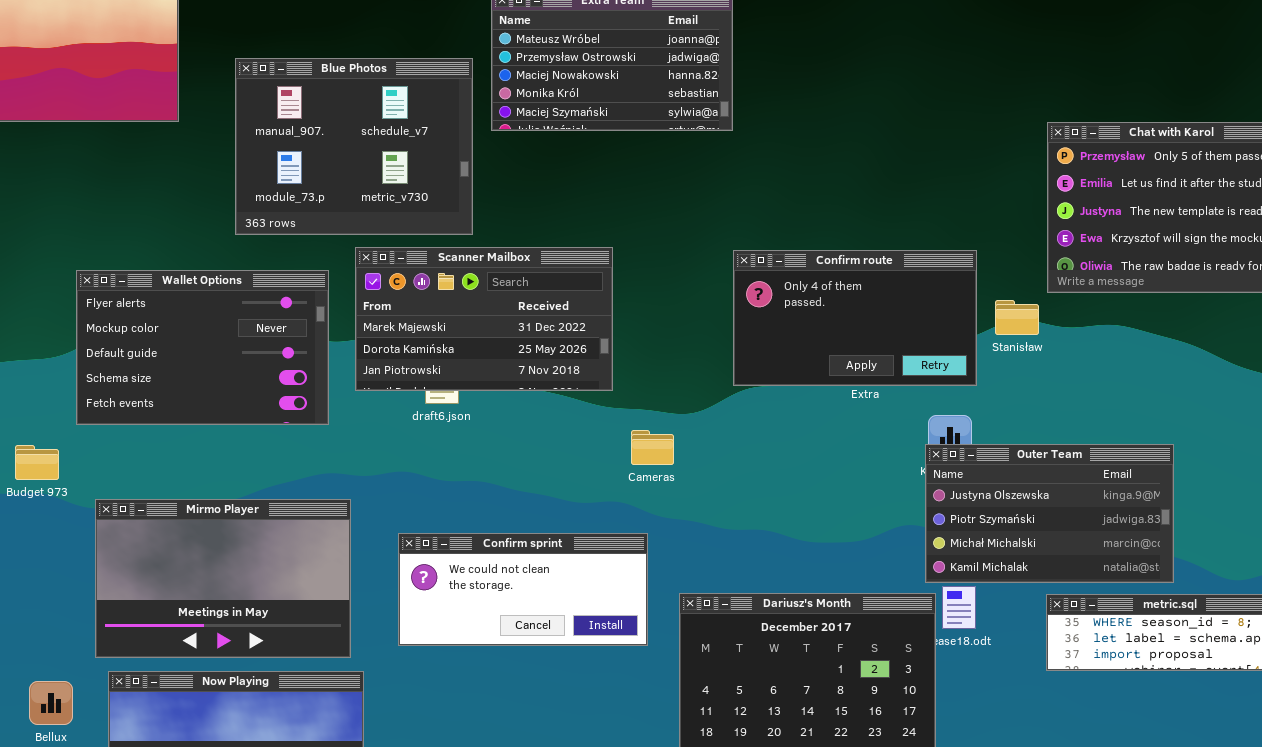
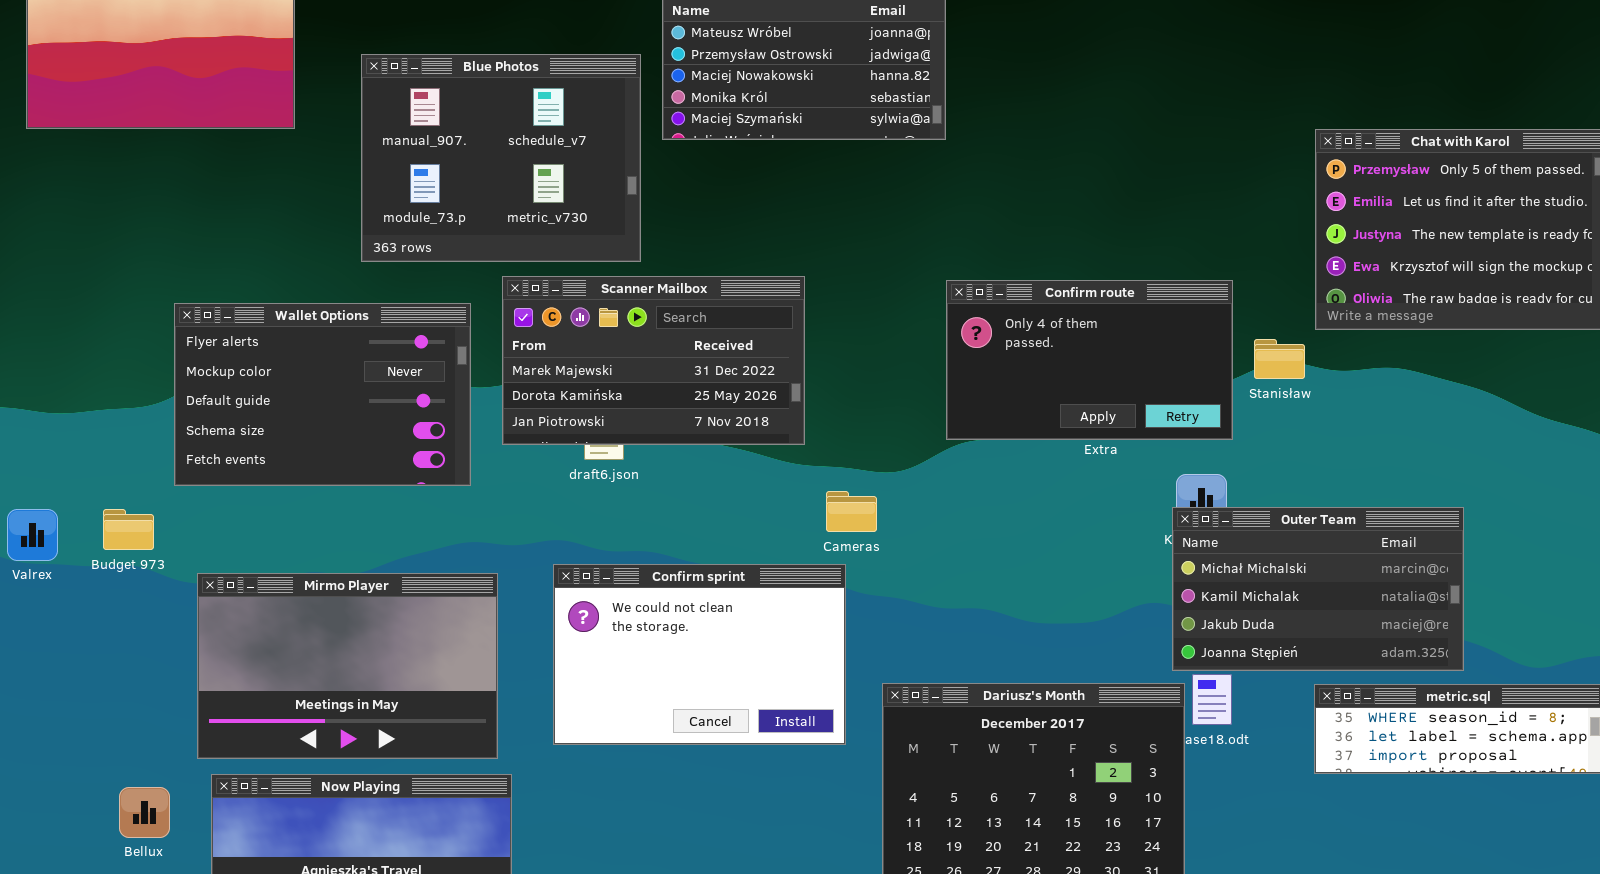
Outer Team: [925,444,1174,583] -> [1172,507,1464,671], scrolled down 2 rows
Confirm sprint: [398,533,648,646] -> [553,564,846,745], resized

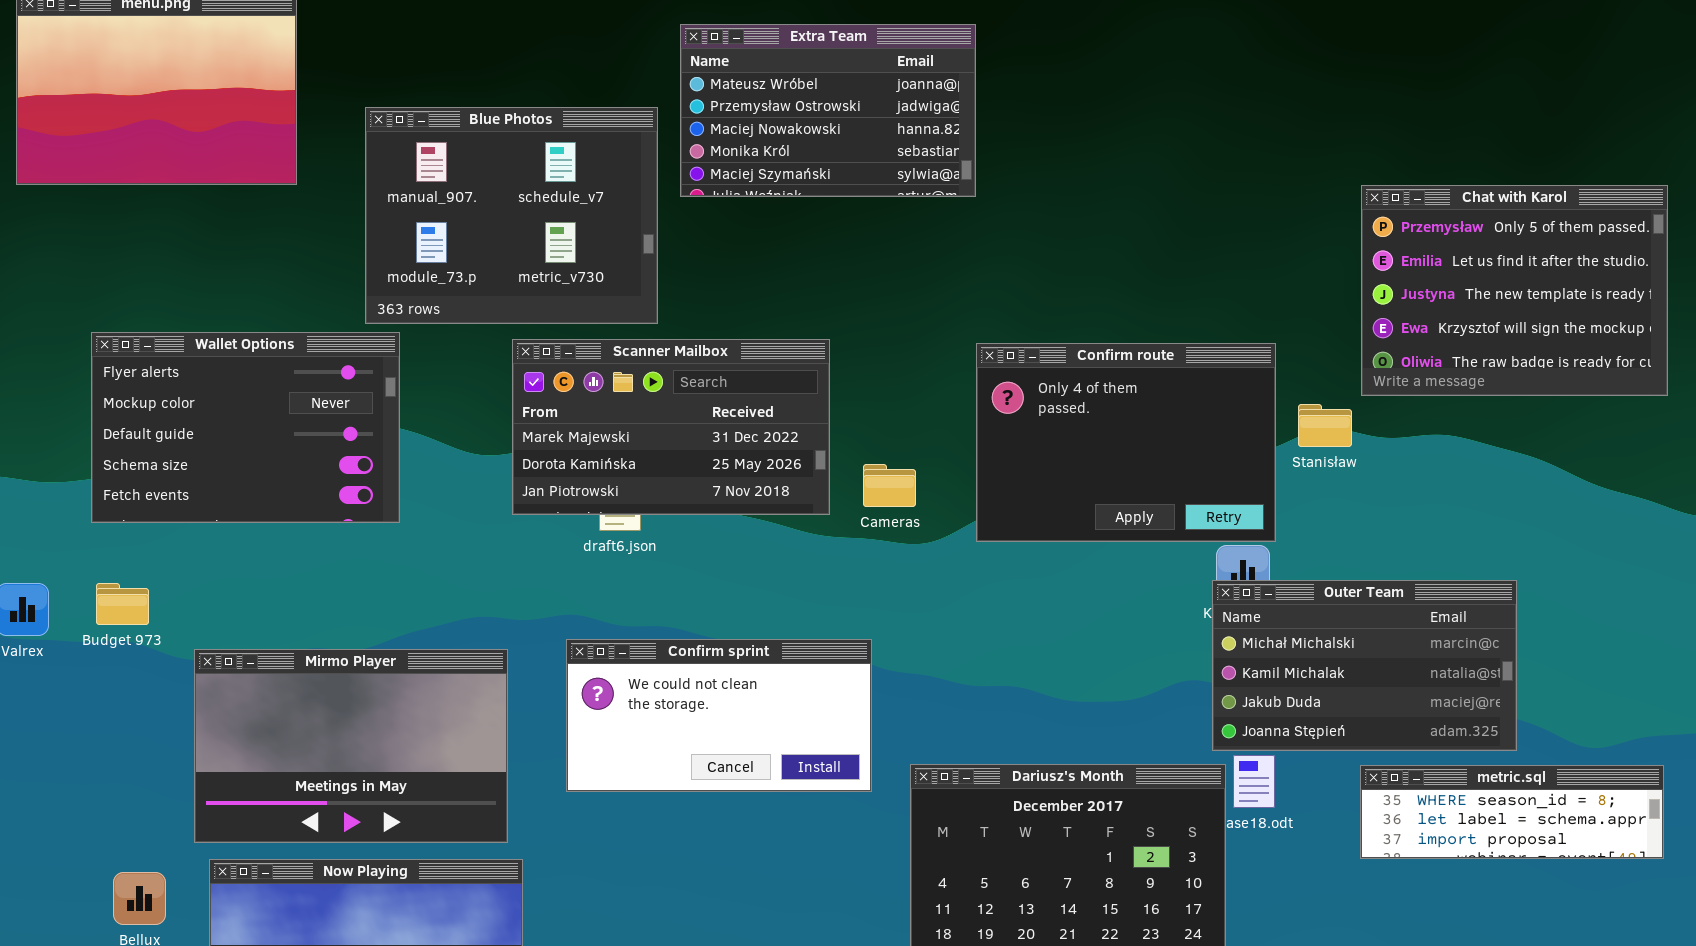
Confirm route: [946,280,1233,440] -> [976,343,1276,542], resized
Wallet Options: [174,303,471,486] -> [91,332,400,523], moved
Cameras: [826,491,877,532] -> [863,464,916,507], moved
Confirm sprint: [553,564,846,745] -> [566,639,872,792], resized

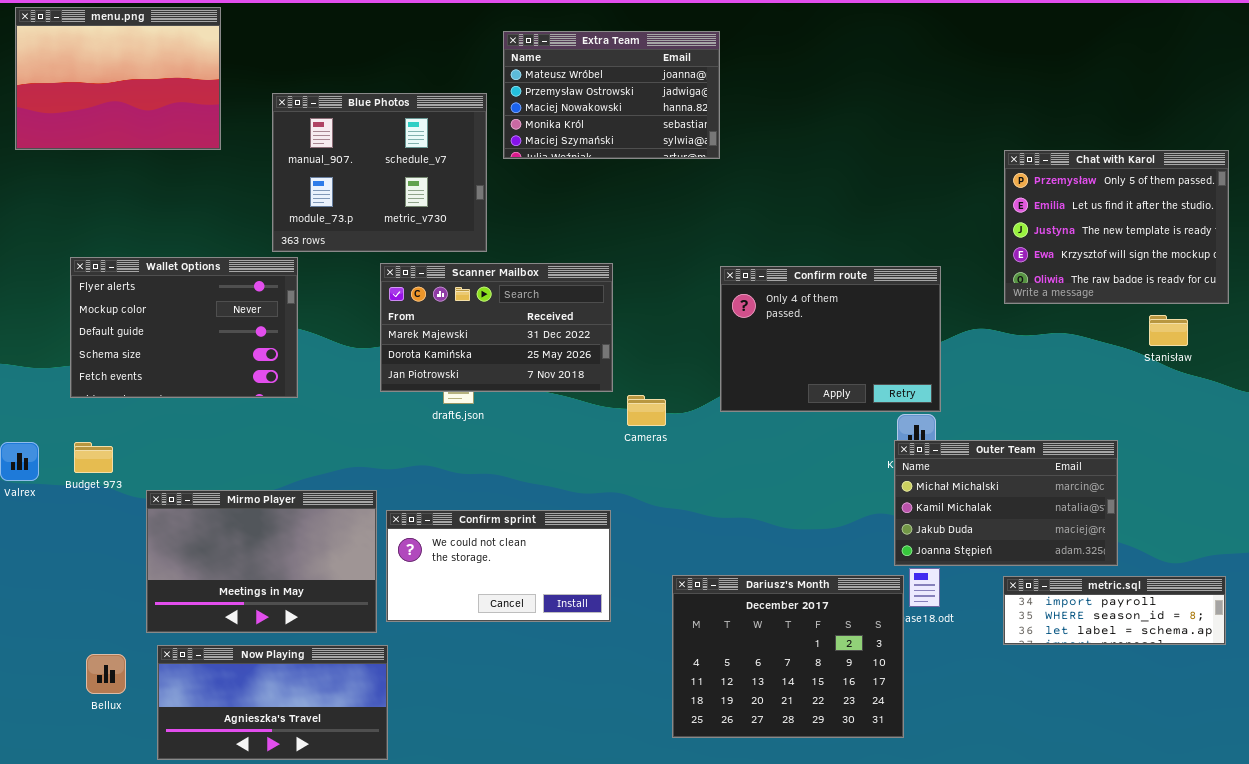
Stanisław: [1298,404,1352,447] -> [1149,315,1188,346], moved
Cameras: [863,464,916,507] -> [627,395,666,426], moved
Confirm sprint: [566,639,872,792] -> [386,510,611,622], moved
metric.sql: [1360,765,1664,859] -> [1003,576,1226,645], scrolled up 1 row

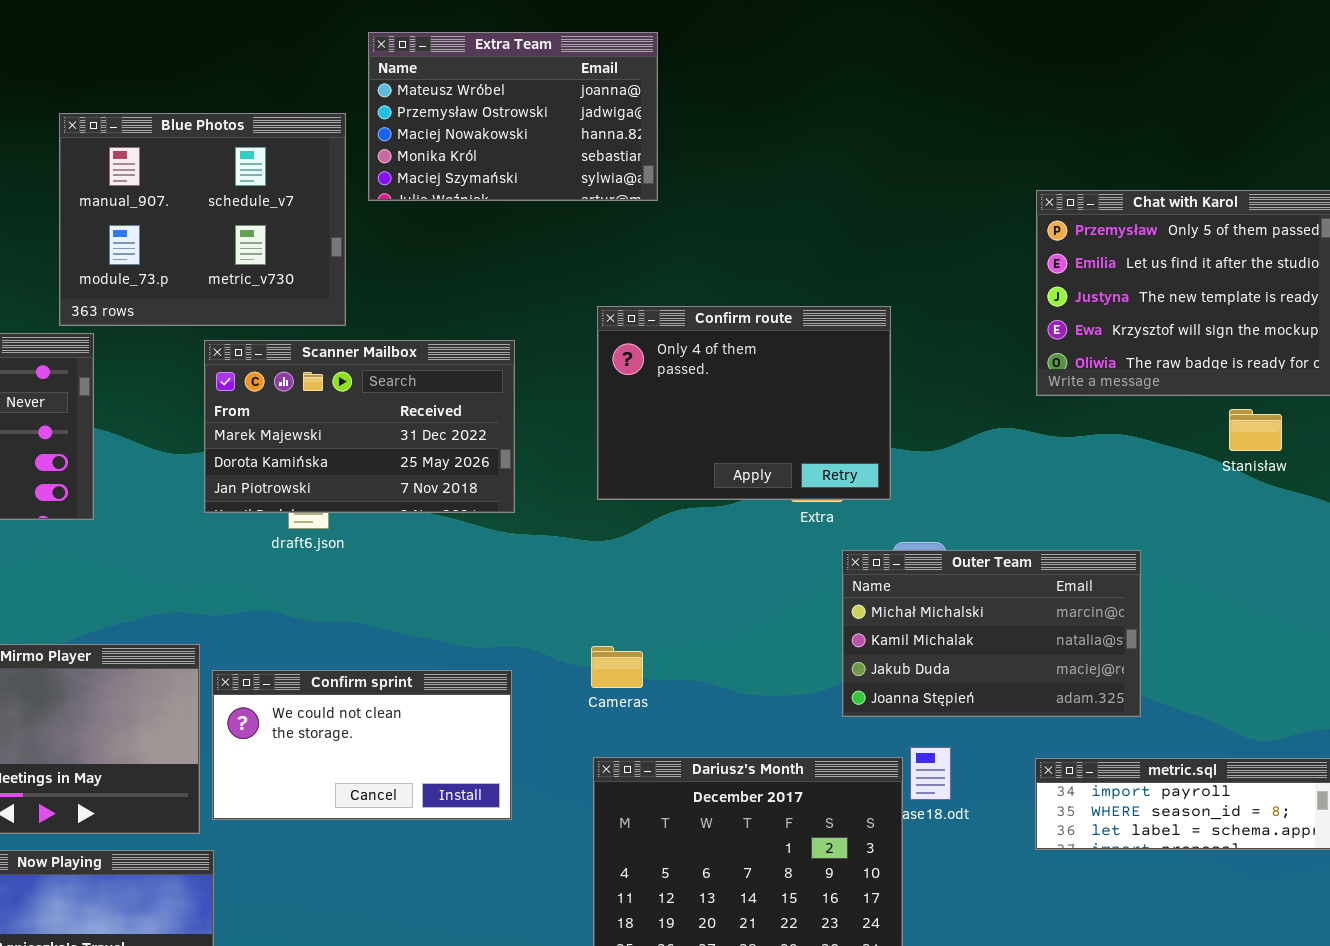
Confirm route: [720,266,941,412] -> [597,306,891,500], moved
Cameras: [627,395,666,426] -> [591,646,643,688], moved
Outer Team: [894,440,1118,566] -> [842,550,1141,717], moved

